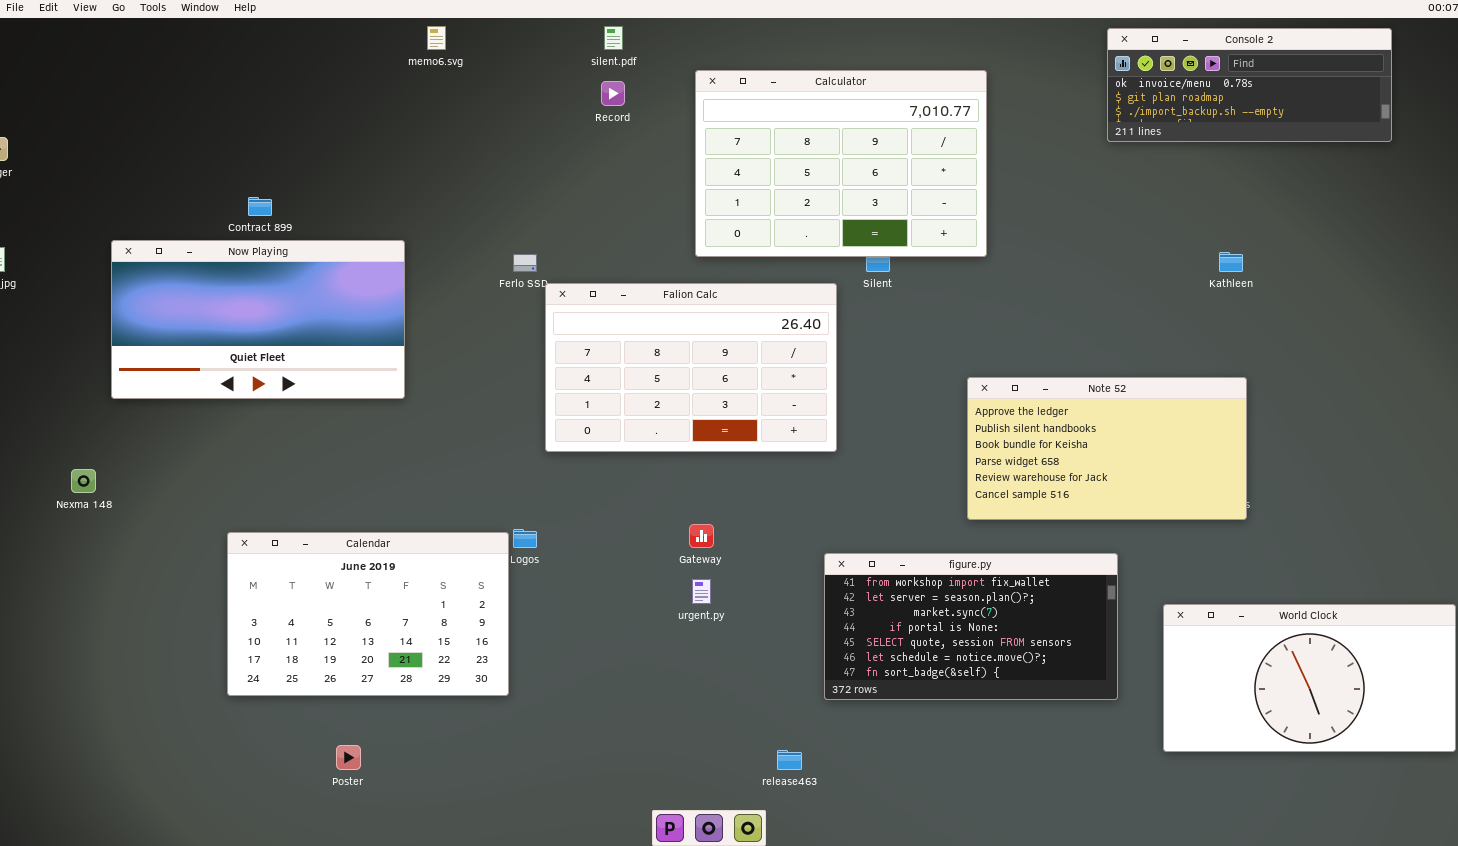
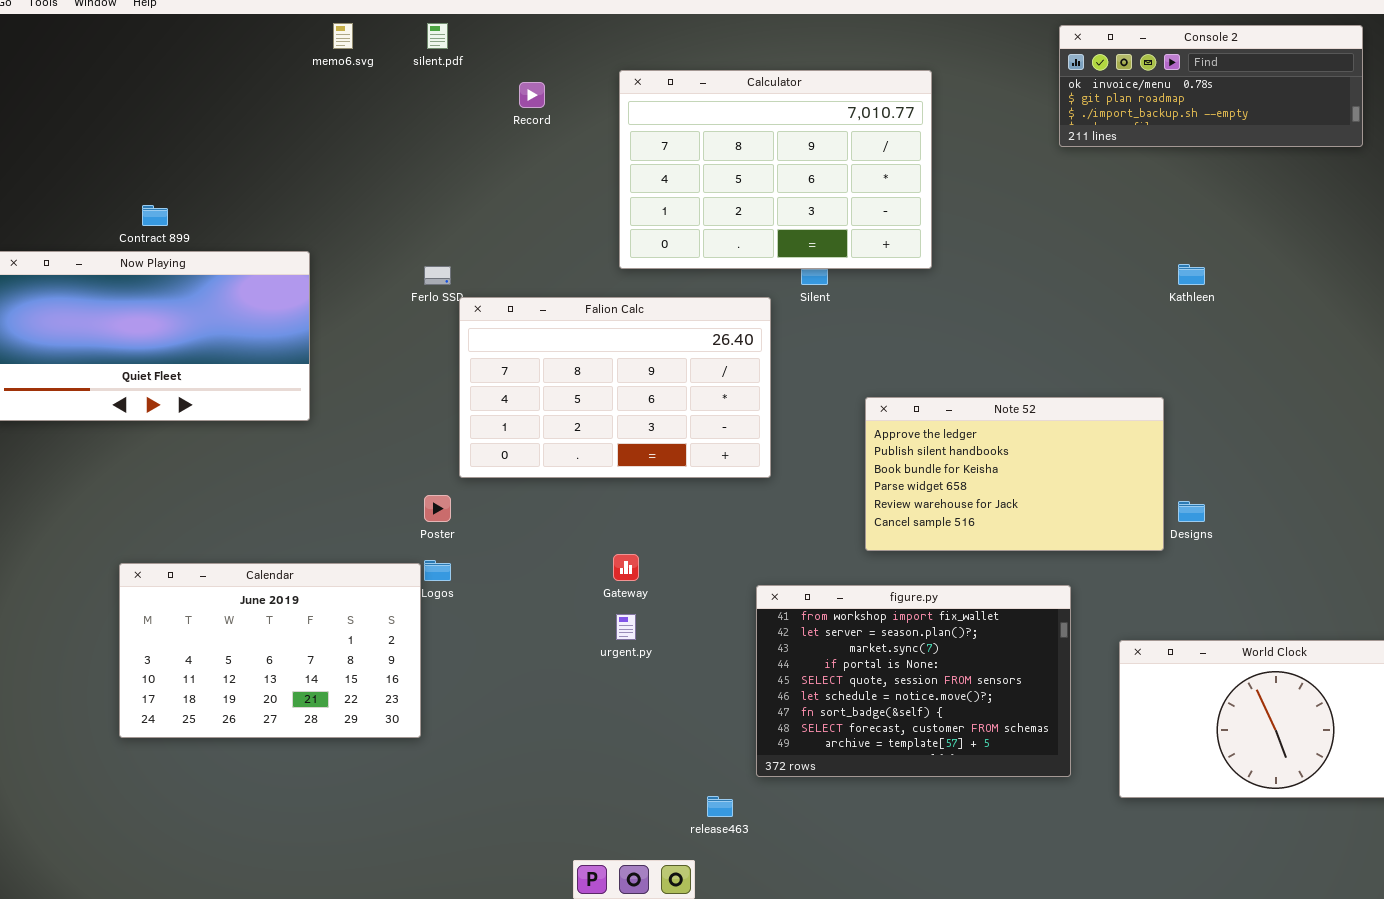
silent.pdf: [604,26,623,50] -> [427,23,448,49], moved
Note 52: [967,377,1247,520] -> [865,397,1164,551], moved
figure.py: [824,553,1118,700] -> [756,585,1071,777], resized
Poster: [336,745,361,770] -> [424,495,451,522], moved

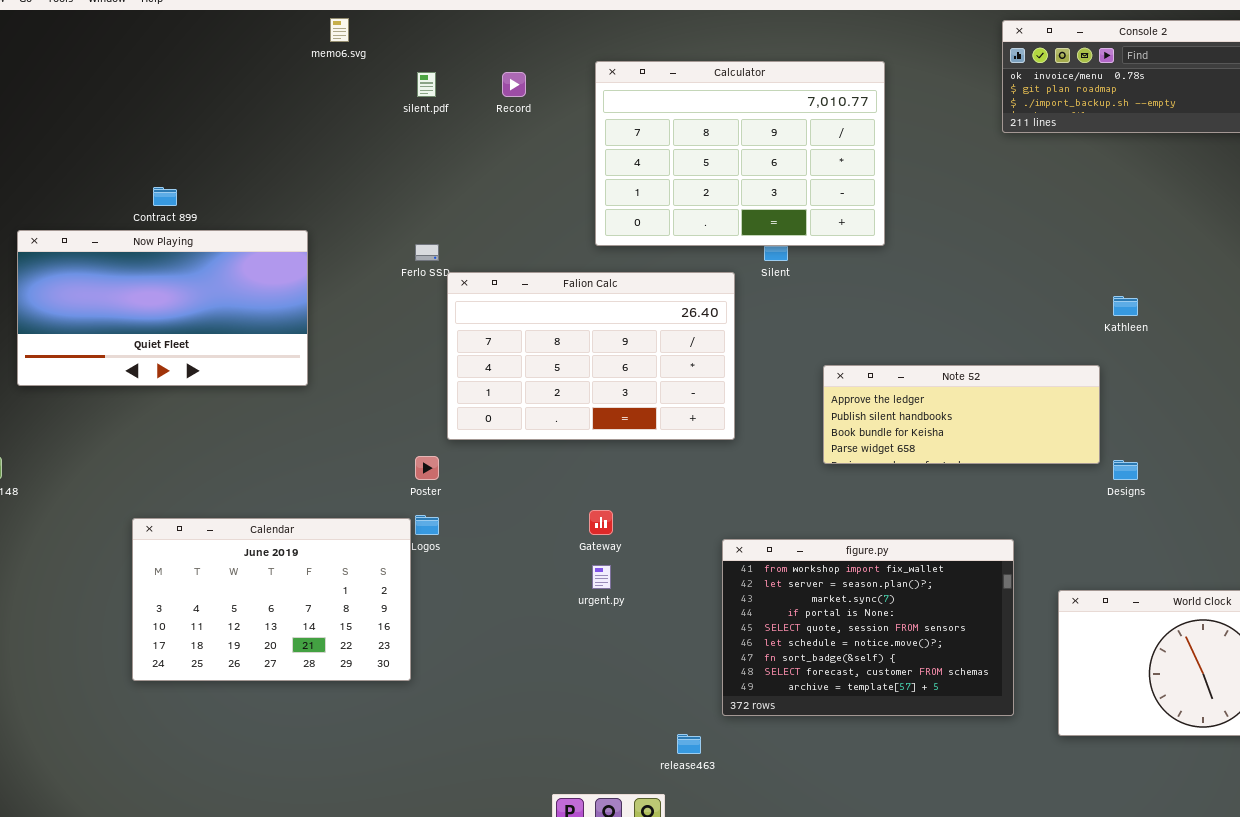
silent.pdf: [427,23,448,49] -> [417,72,436,97], moved
Kathleen: [1178,264,1205,285] -> [1113,296,1138,316], moved
Note 52: [865,397,1164,551] -> [823,365,1100,464], resized

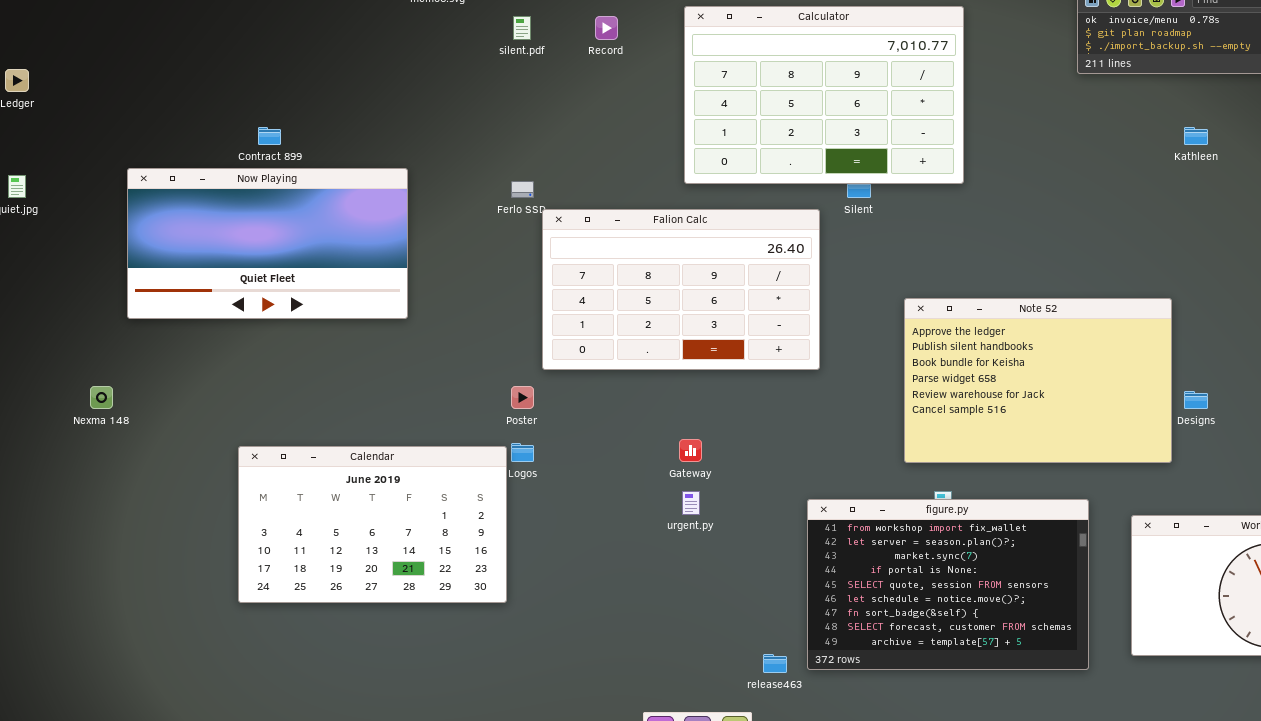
Kathleen: [1113,296,1138,316] -> [1184,127,1208,145], moved
Note 52: [823,365,1100,464] -> [904,298,1172,463], resized
figure.py: [722,539,1014,716] -> [807,499,1089,670], moved

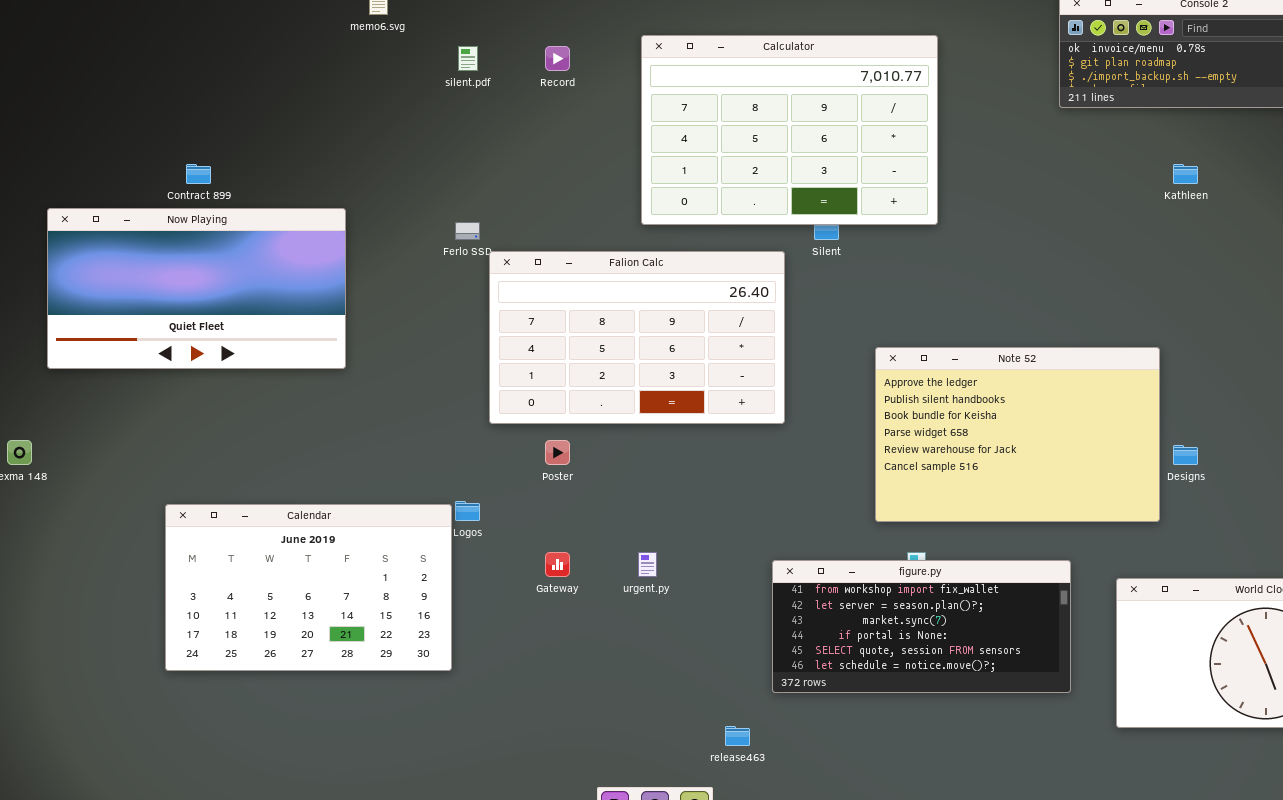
Poster: [511,386,534,409] -> [545,440,570,465], moved
Gateway: [679,439,702,462] -> [545,552,570,577], moved
figure.py: [807,499,1089,670] -> [772,560,1071,693], resized

